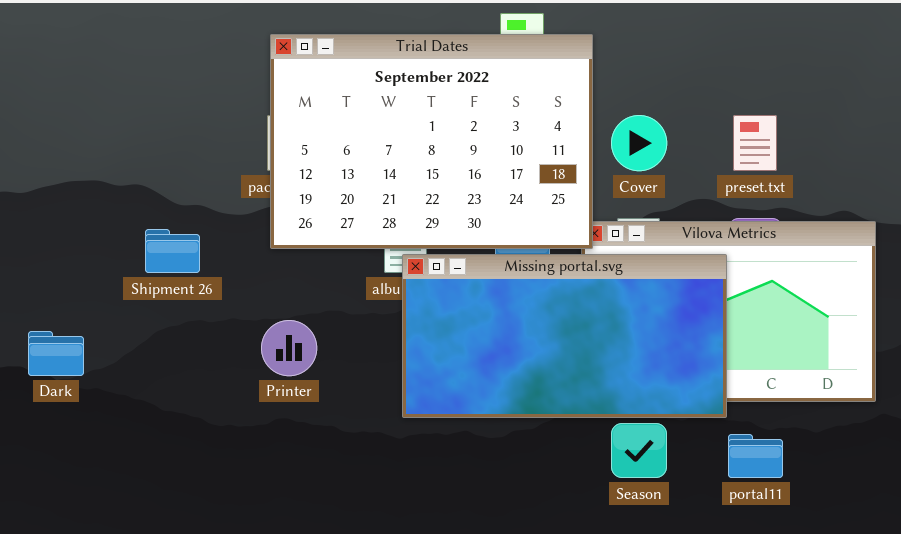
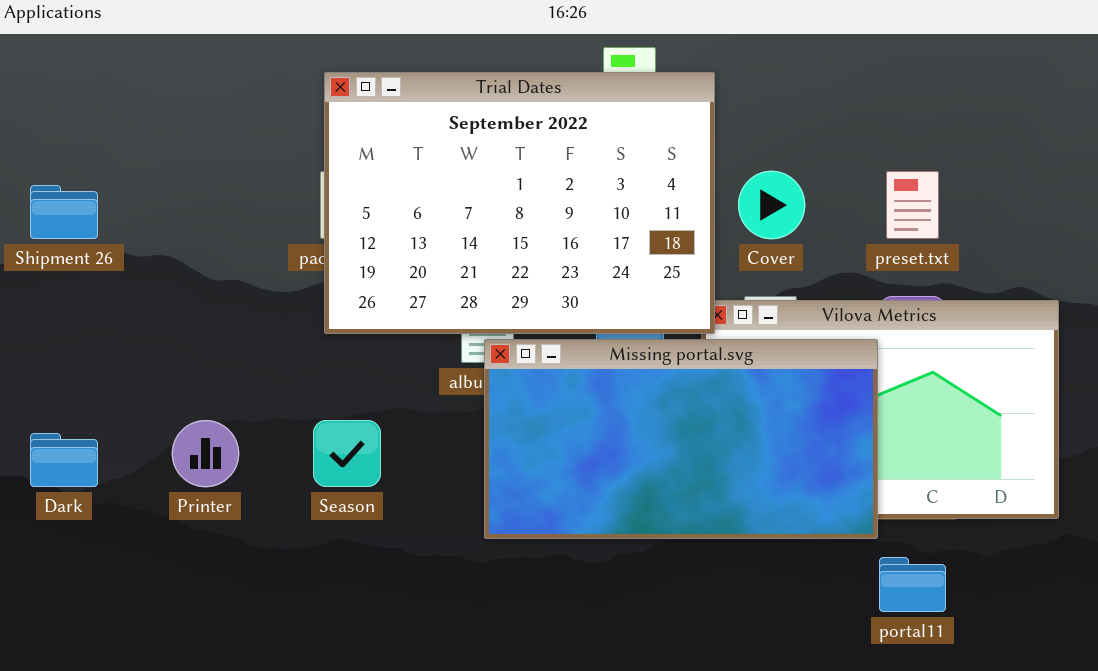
Shipment 26: [145,229,200,273] -> [30,185,98,239], moved
Printer: [261,320,317,376] -> [172,420,239,487], moved
Season: [611,423,667,478] -> [313,420,381,487], moved

